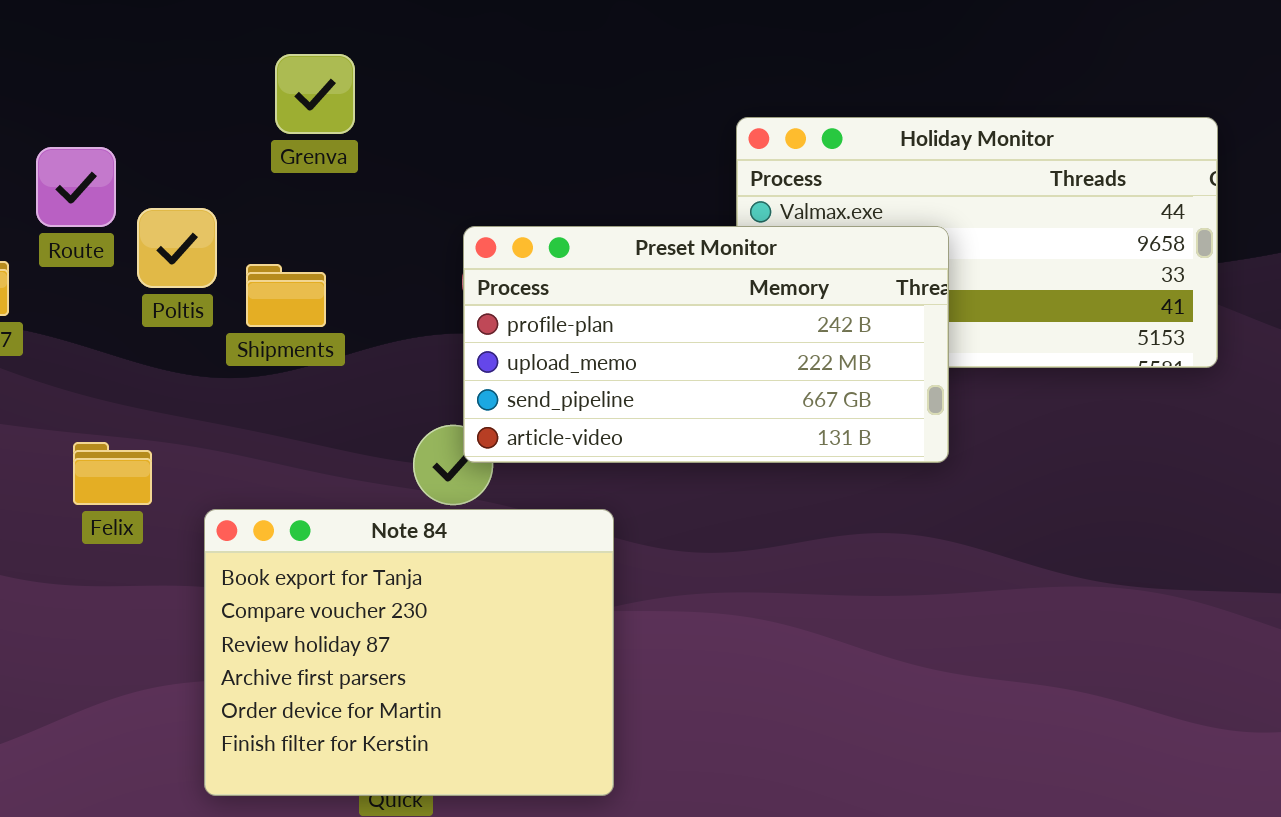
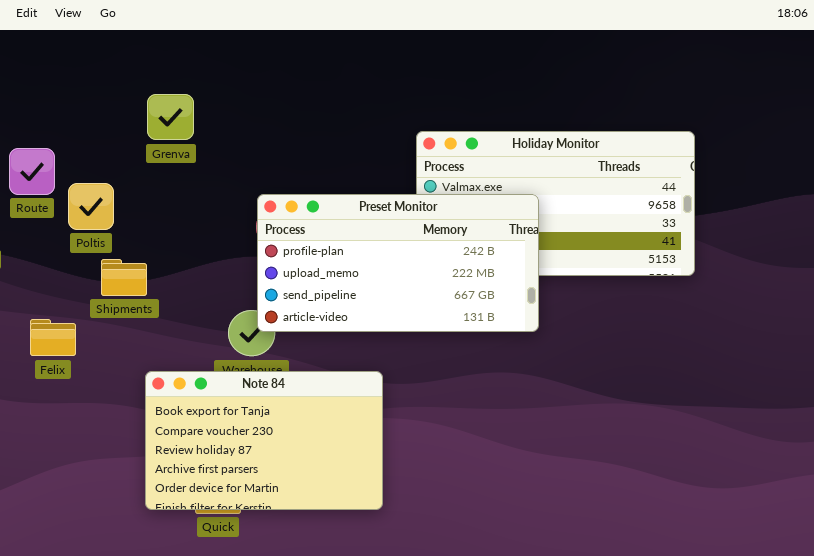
Shipments: [246,264,326,327] -> [101,259,147,296], moved
Note 84: [204,509,614,796] -> [145,371,383,510], moved, resized

